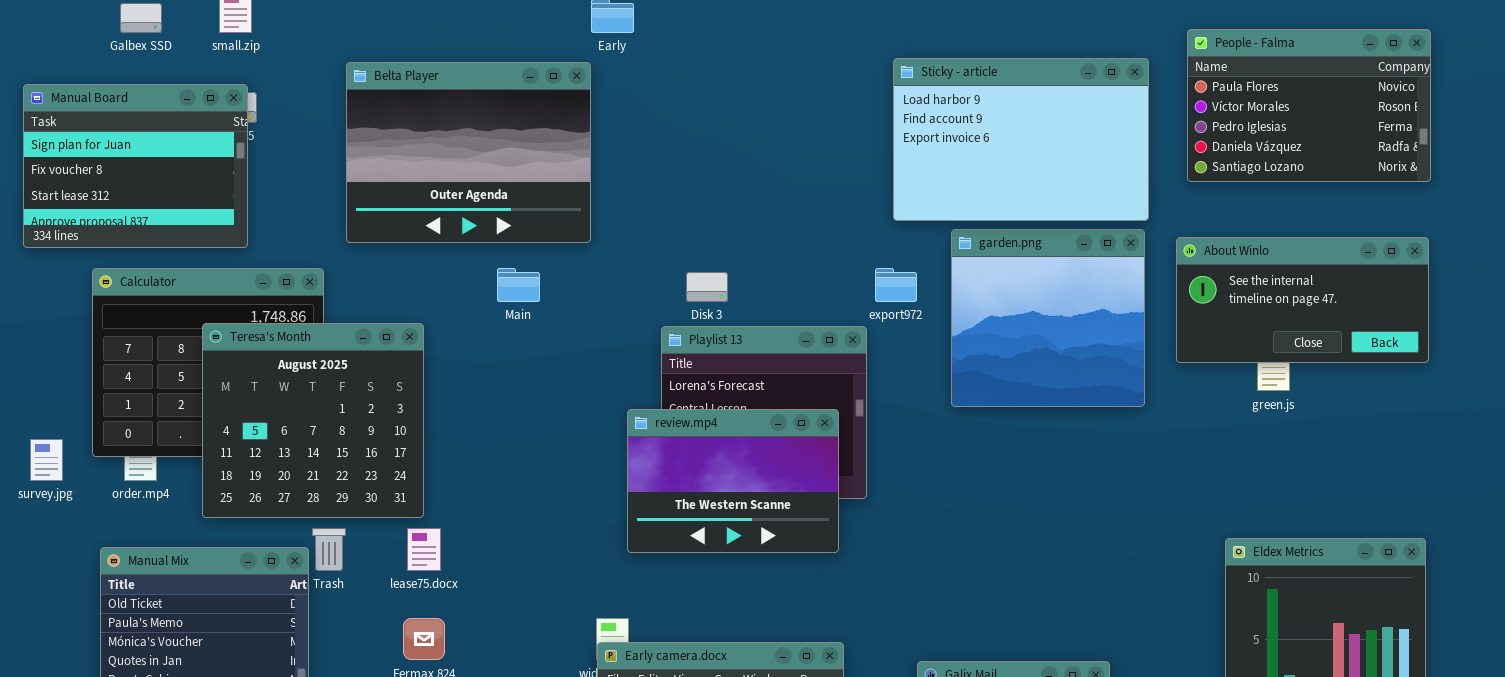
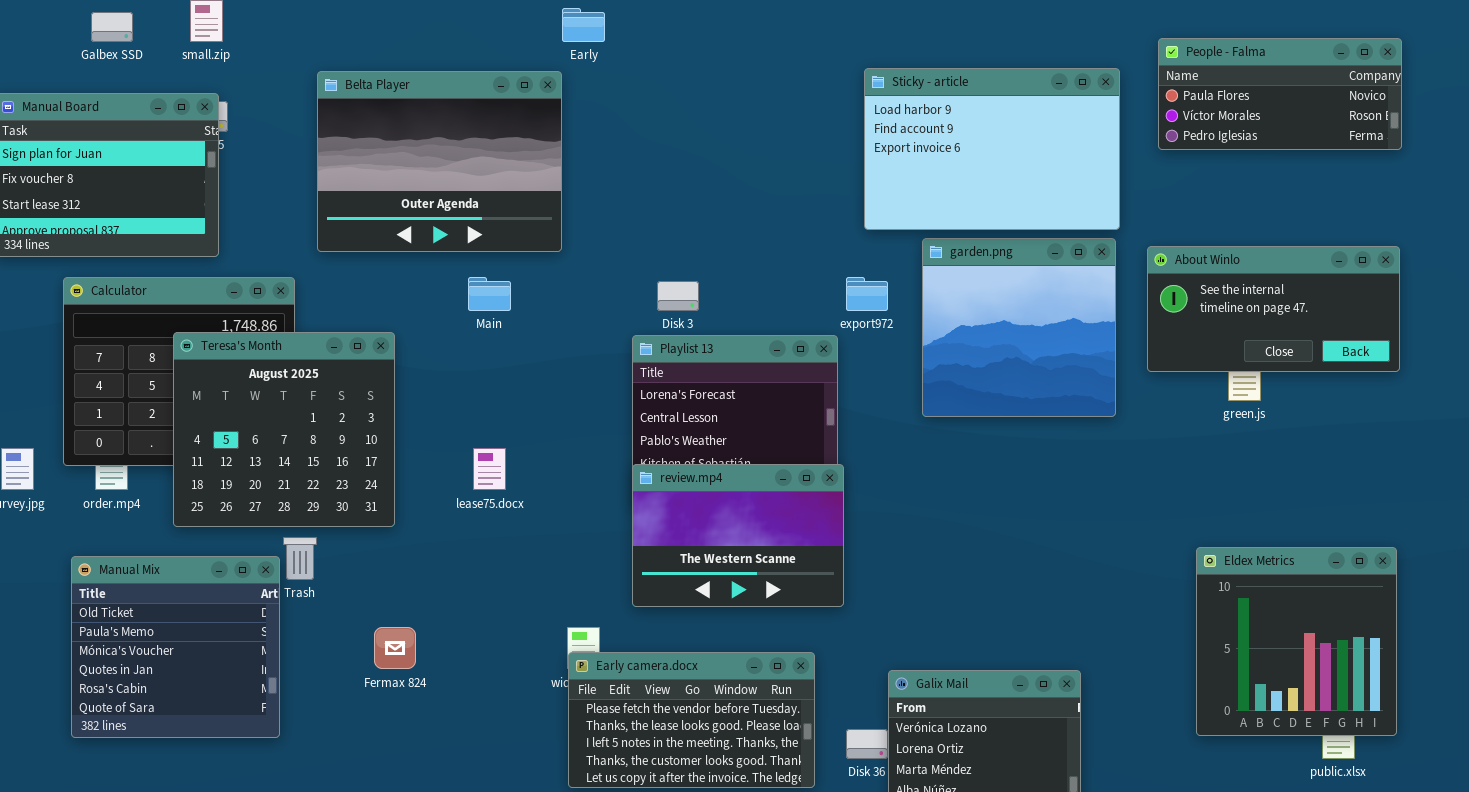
People - Falma: [1187,29,1431,182] -> [1158,38,1402,150], resized
review.mp4: [627,409,839,553] -> [632,464,844,607], moved
lease75.docx: [407,528,441,571] -> [473,448,506,490], moved

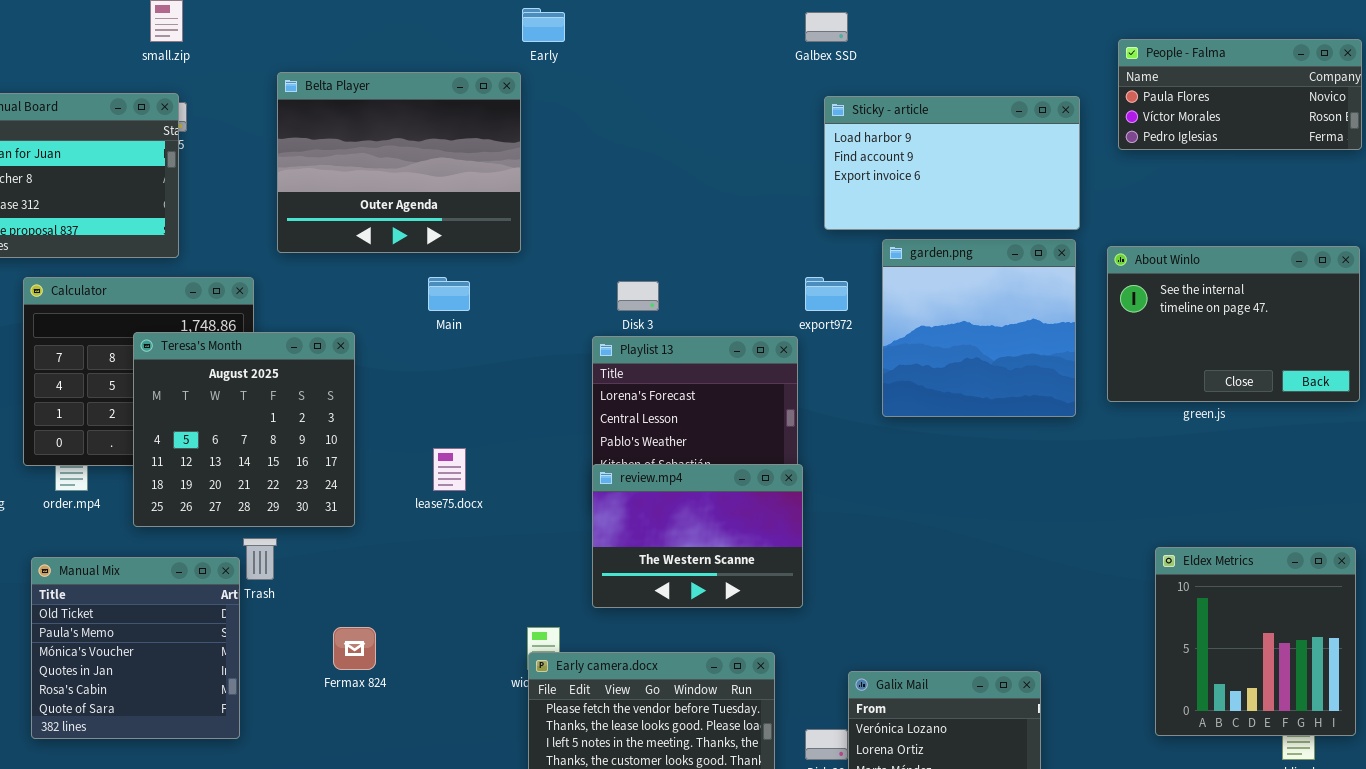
Galbex SSD: [91,12,133,42] -> [805,12,848,42], moved
Sticky - article: [864,68,1120,230] -> [824,96,1080,230], resized
About Winlo: [1147,246,1400,372] -> [1107,246,1360,402], resized

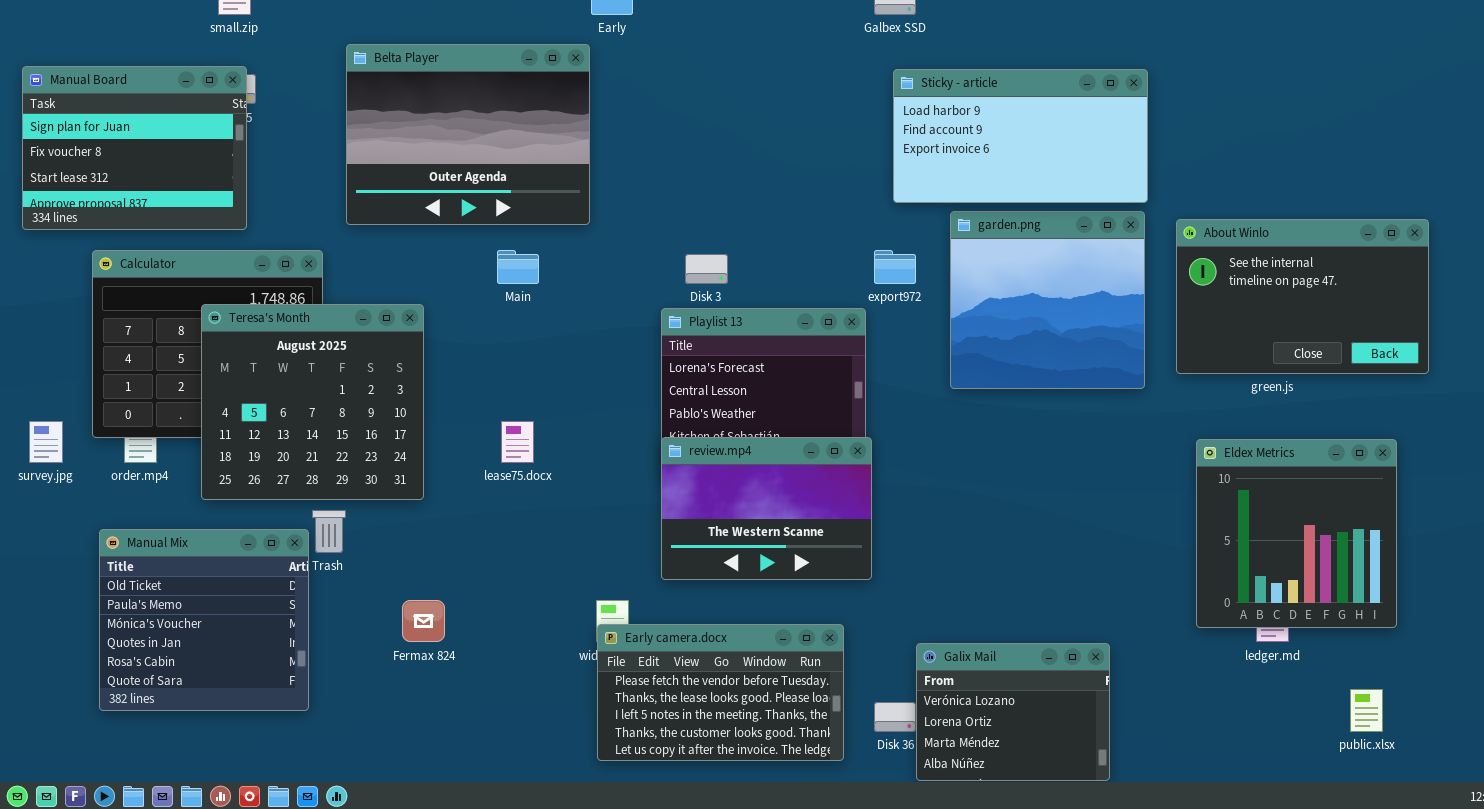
People - Falma: [1118,39,1362,150] -> none, closed
Eldex Metrics: [1155,547,1356,736] -> [1196,439,1397,628], moved

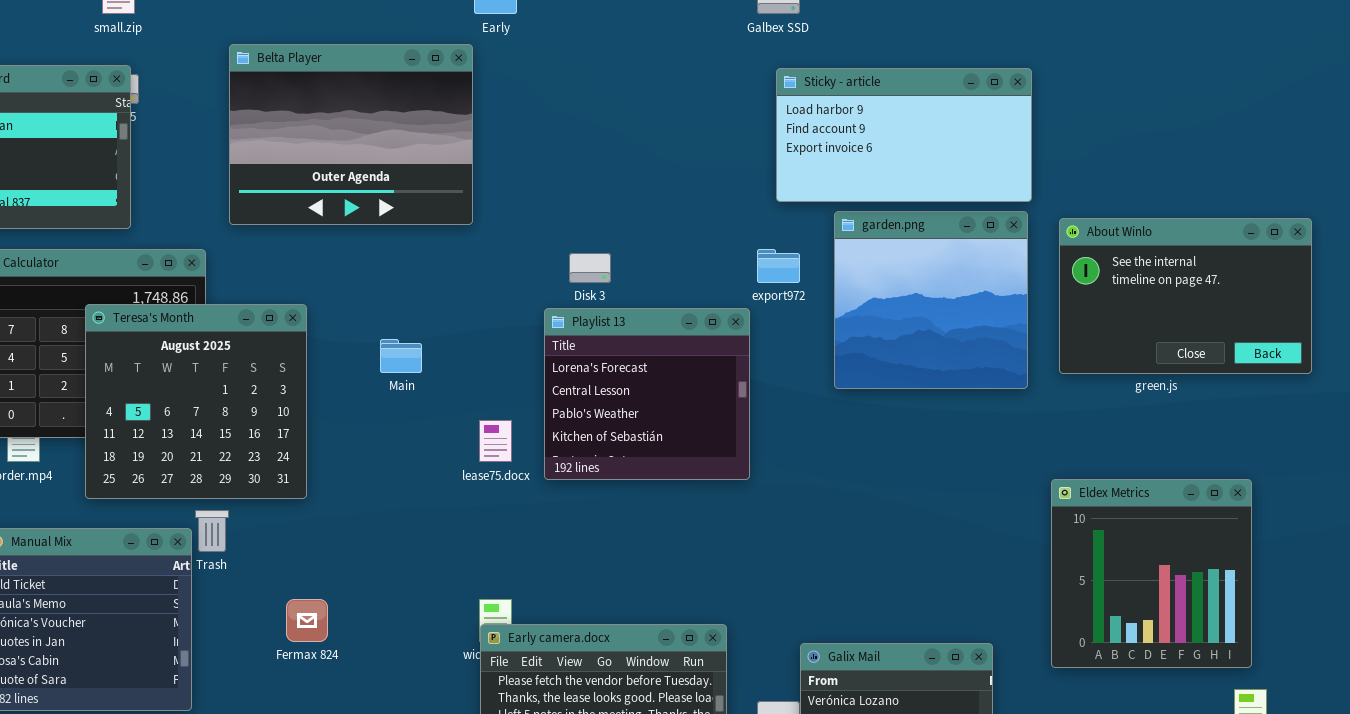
Main: [497,250,539,284] -> [380,339,422,373], moved
lease75.docx: [501,421,534,463] -> [479,420,512,462], moved
review.mp4: [661,437,872,580] -> none, closed
Eldex Metrics: [1196,439,1397,628] -> [1051,479,1252,668], moved

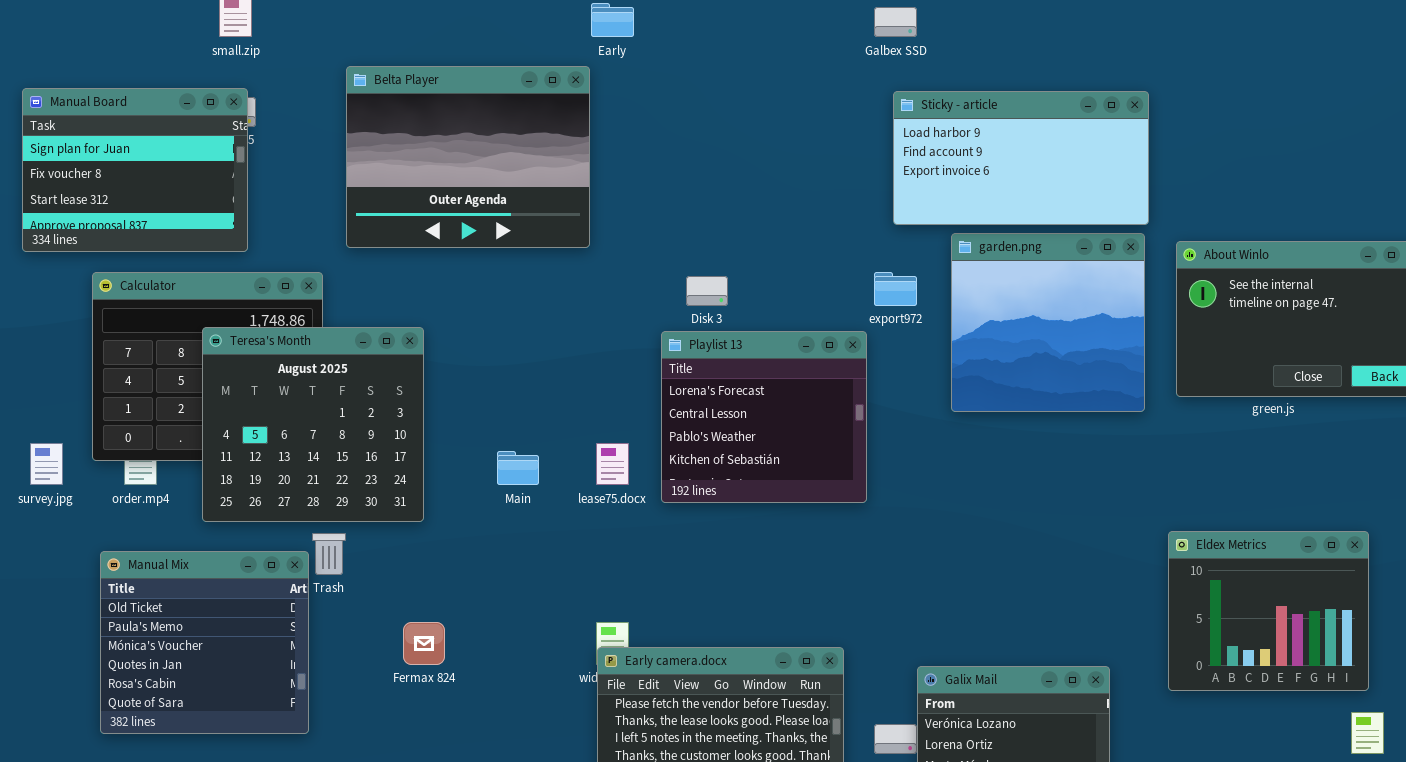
Main: [380,339,422,373] -> [497,451,539,485], moved
Eldex Metrics: [1051,479,1252,668] -> [1168,531,1369,691], resized

